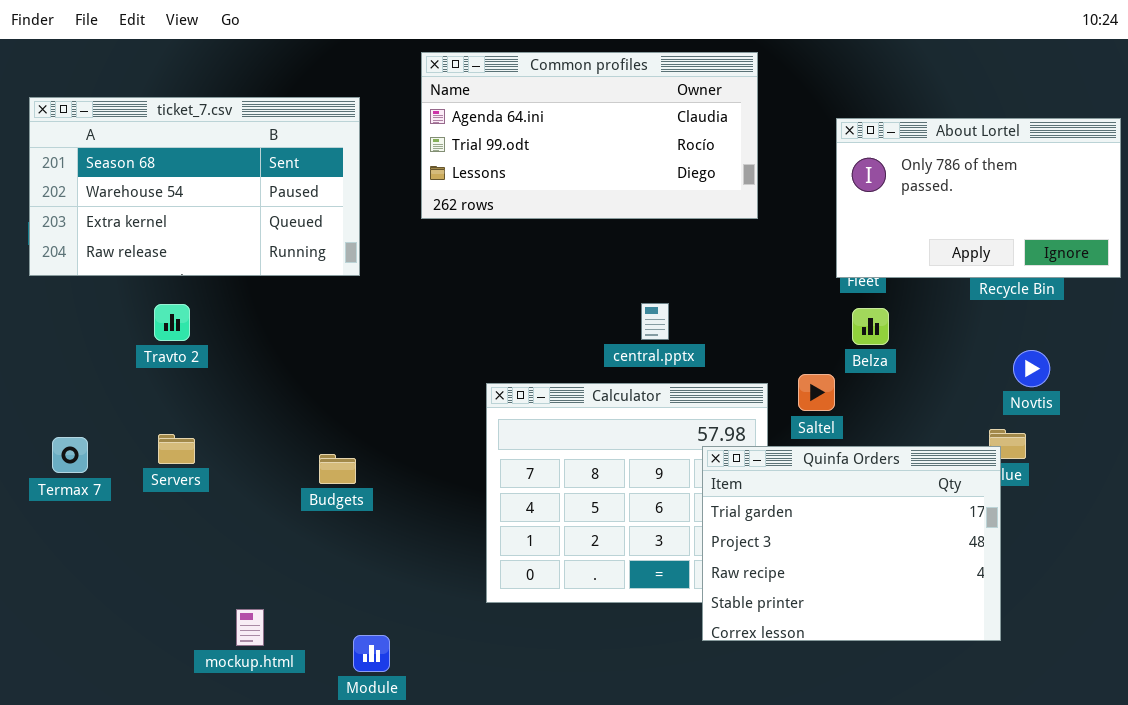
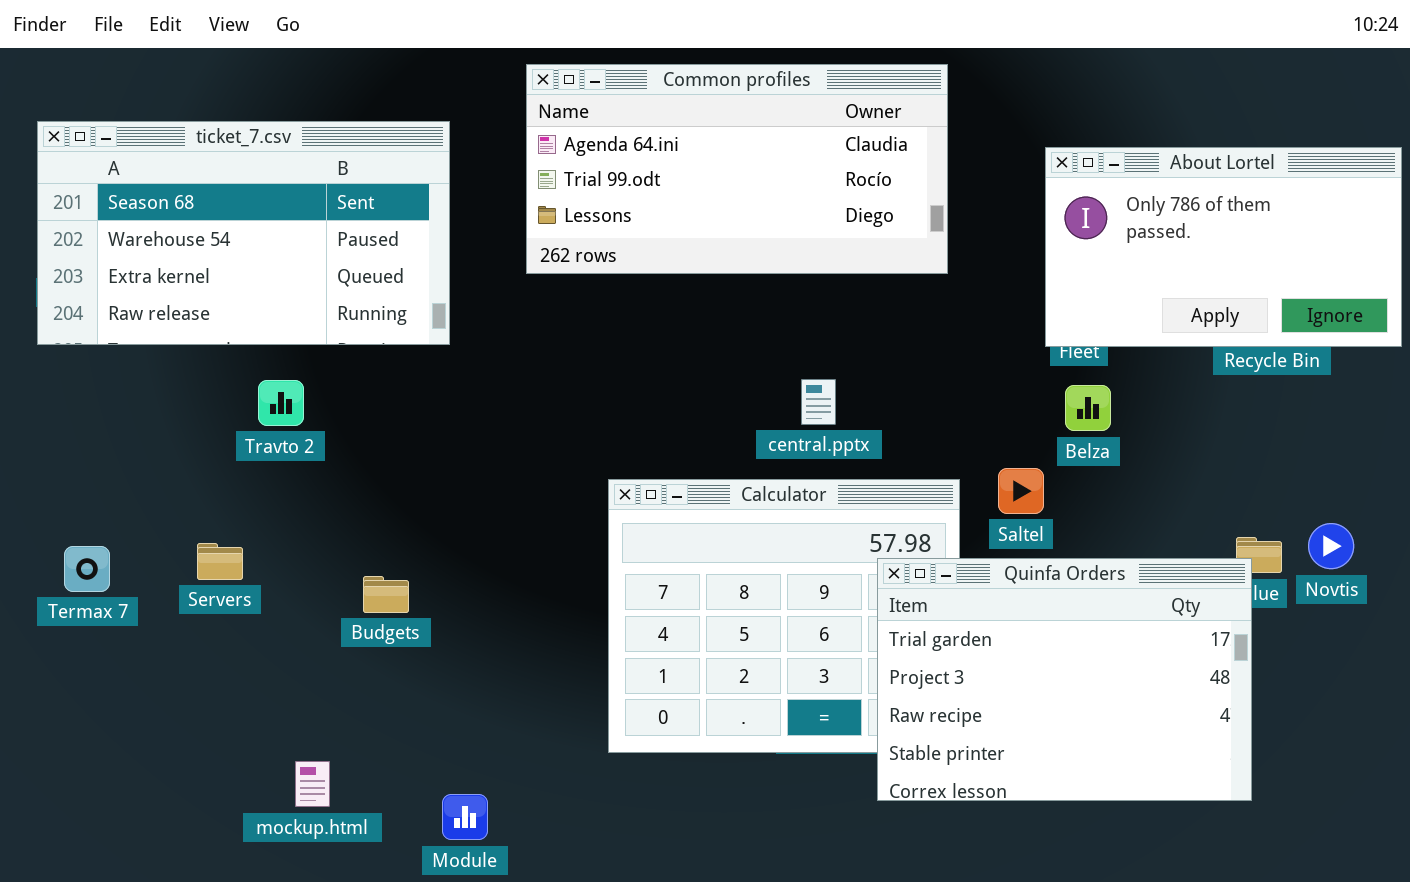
Travto 2: [154,304,190,341] -> [258,380,304,426], moved
Novtis: [1013,350,1050,387] -> [1308,523,1354,569], moved
Budgets: [319,454,356,484] -> [363,576,409,613], moved

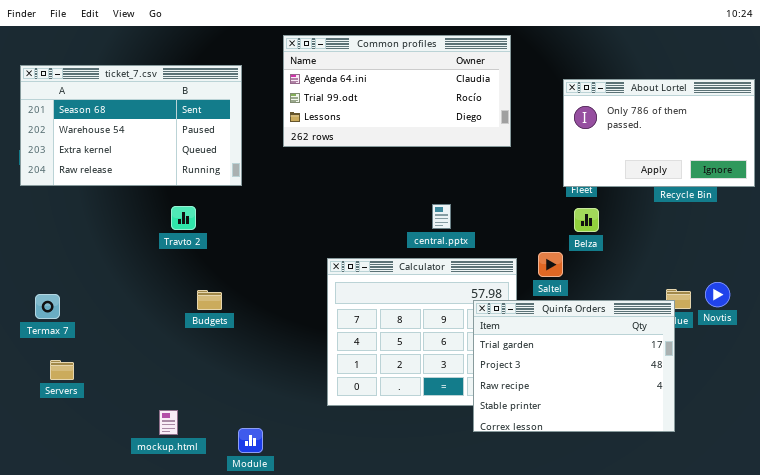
Travto 2: [258,380,304,426] -> [171,206,196,230], moved
Servers: [197,543,243,580] -> [50,360,74,380], moved
Budgets: [363,576,409,613] -> [197,290,222,310], moved

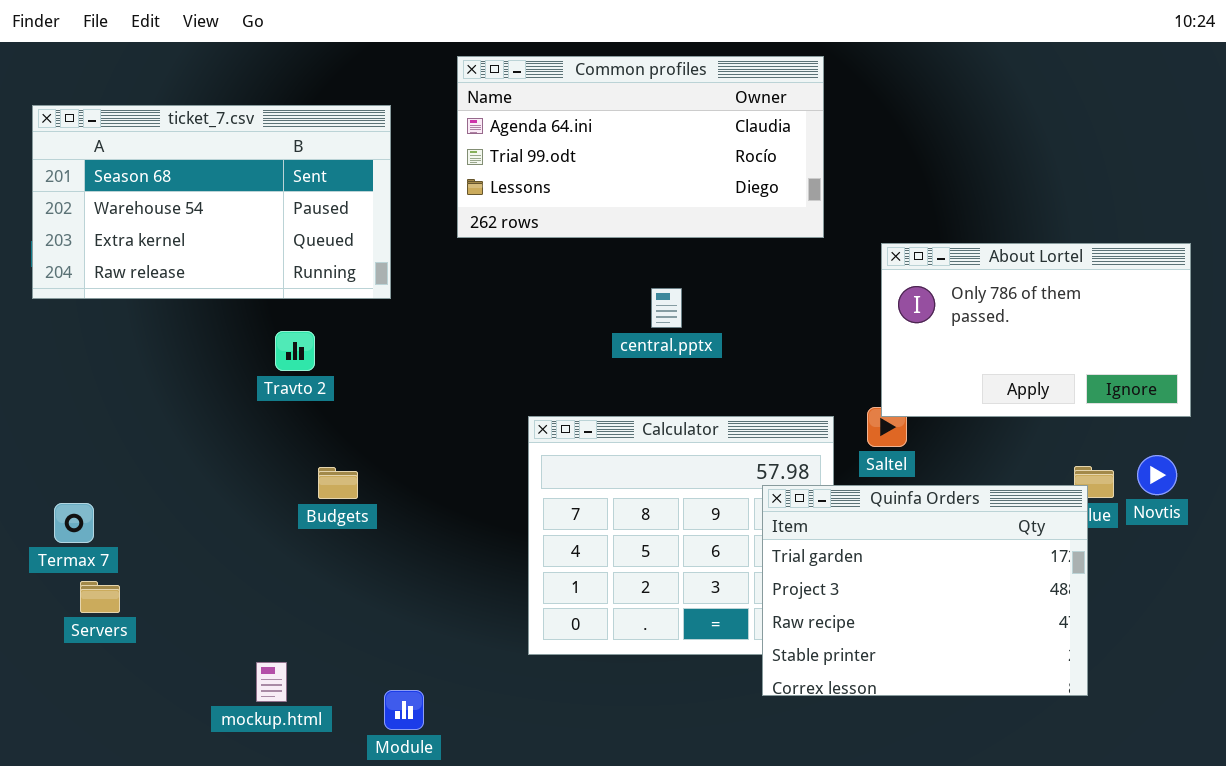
About Lortel: [563,79,755,187] -> [881,243,1191,417], moved
central.pptx: [432,204,451,229] -> [651,288,682,328], moved
Termax 7: [35,294,60,319] -> [54,503,94,543], moved

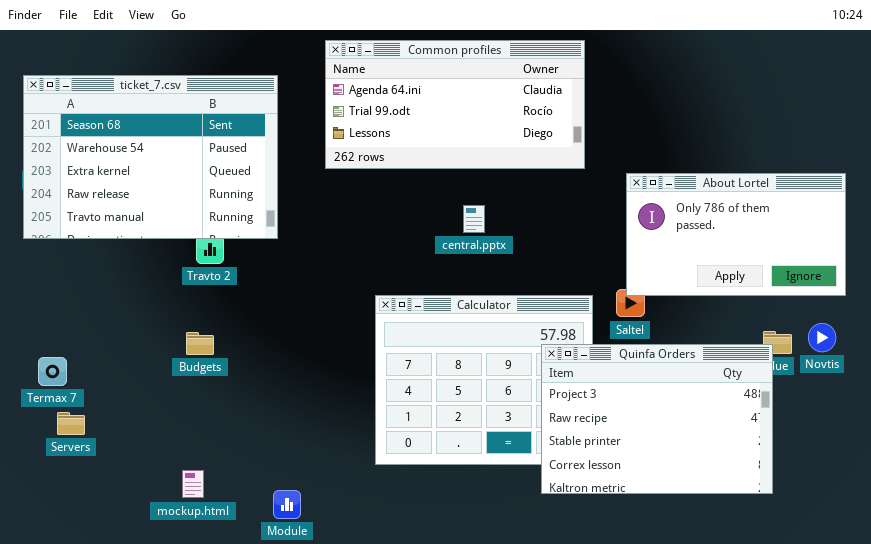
ticket_7.csv: [32,105,391,299] -> [23,75,278,239], resized
Budgets: [318,467,358,499] -> [186,332,214,355], moved
Quinfa Orders: [762,485,1088,696] -> [541,344,773,494], scrolled down 1 row

